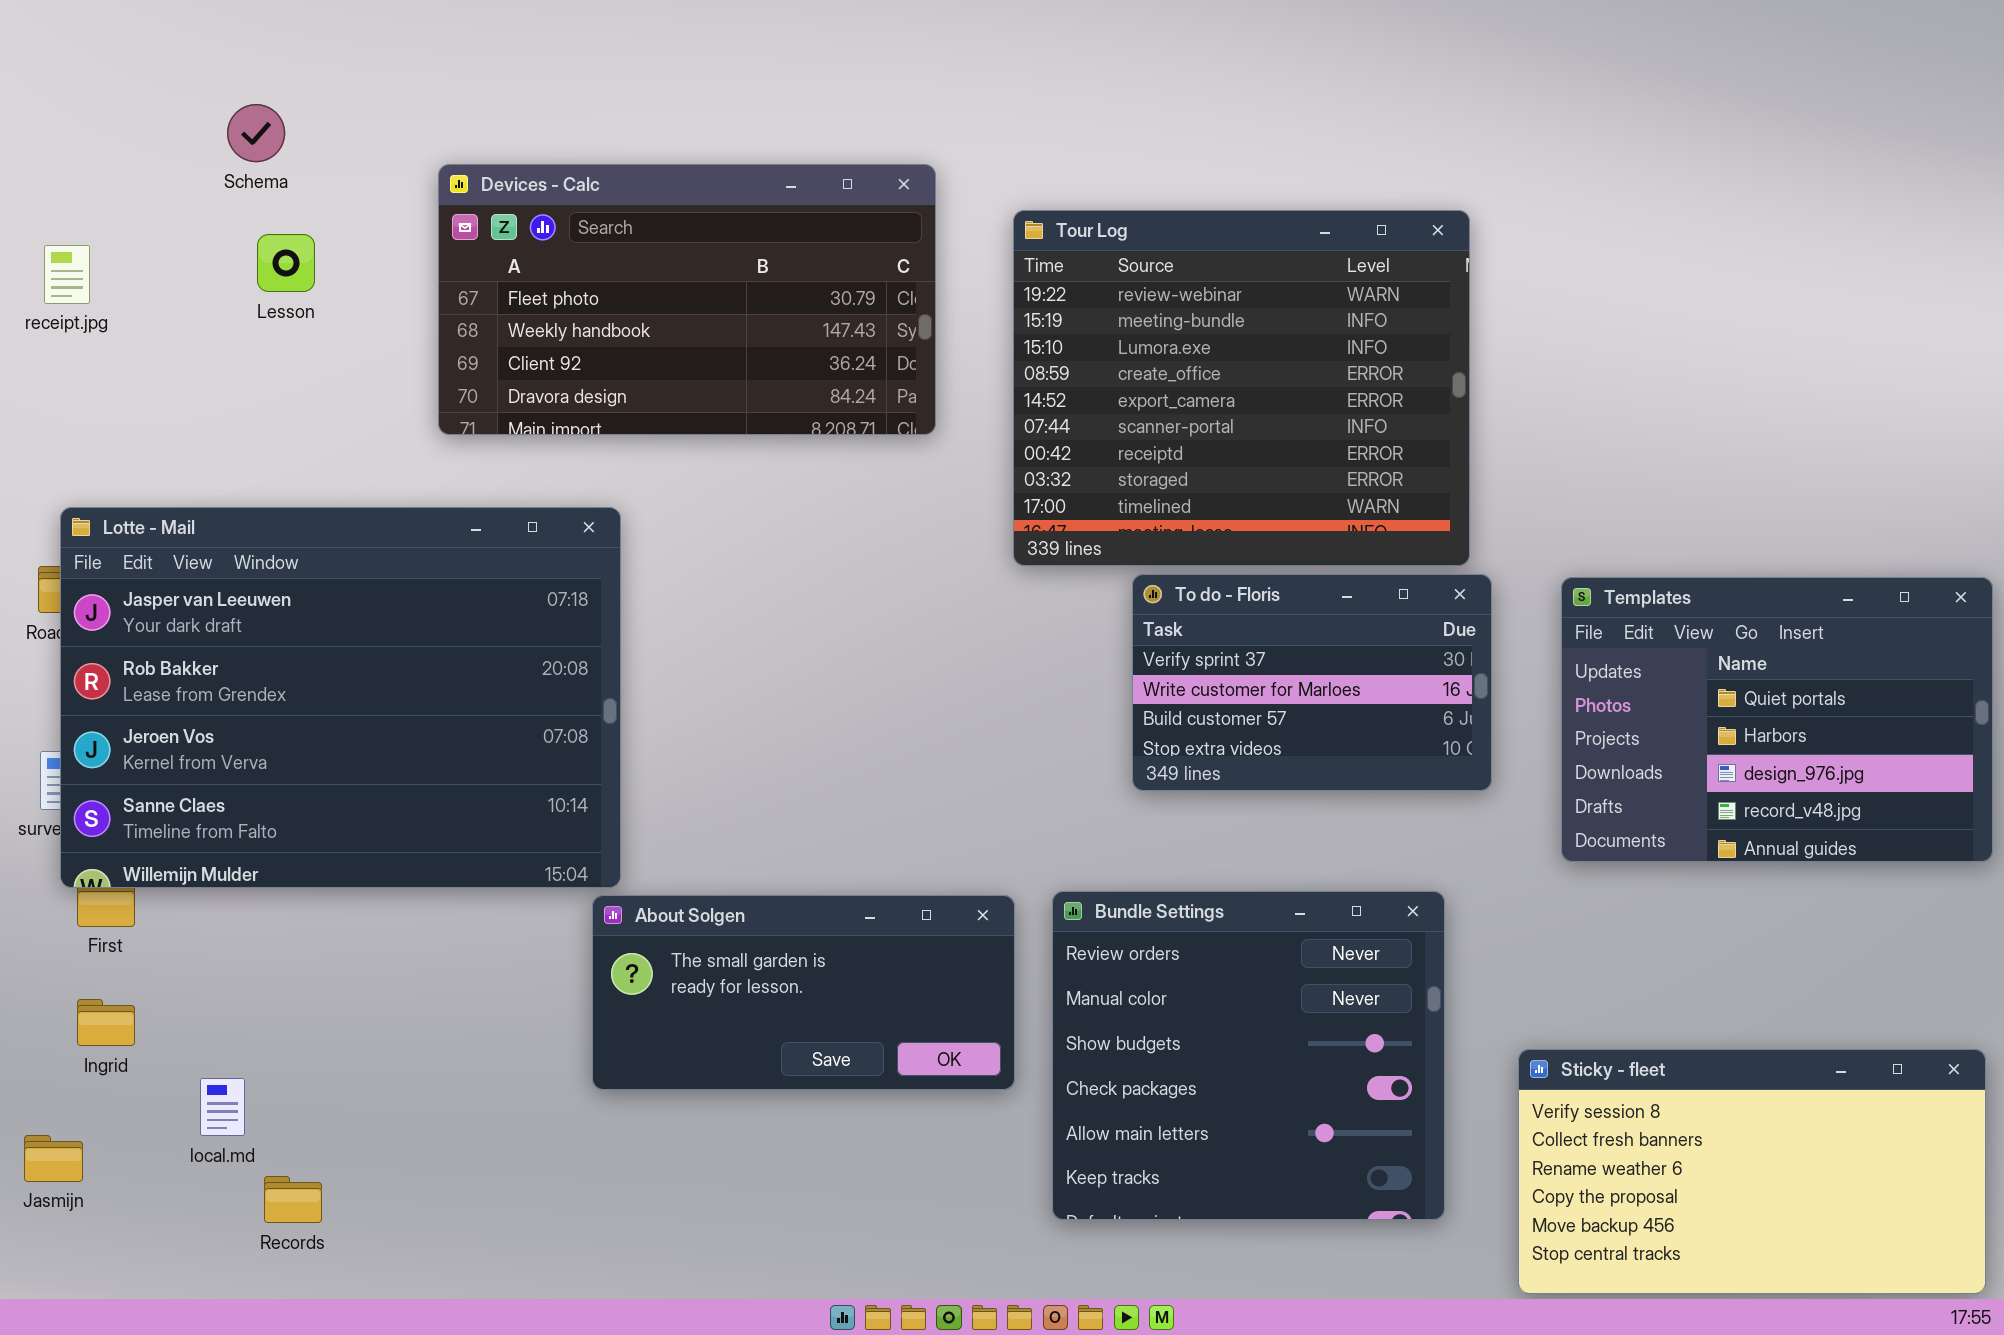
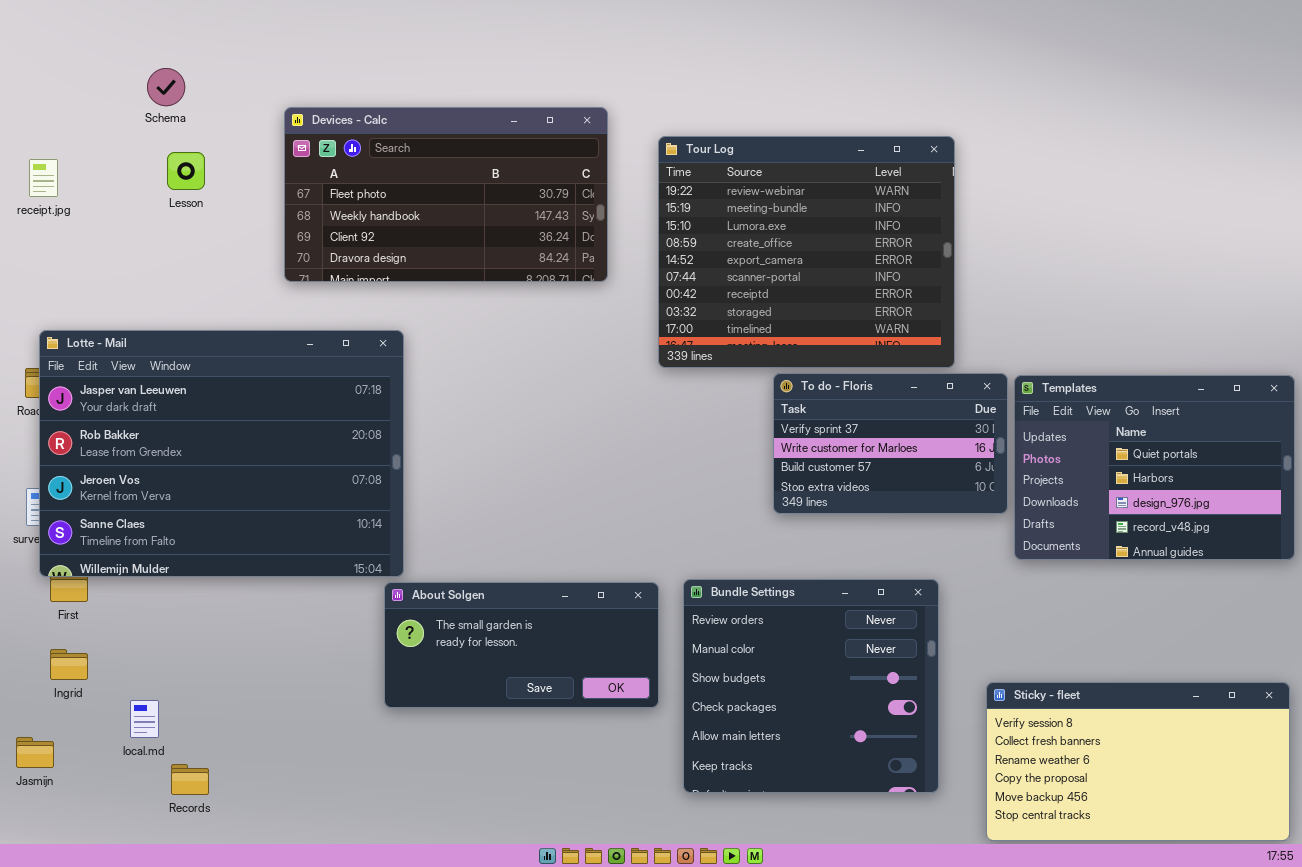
To do - Floris: [1132,574,1492,791] -> [773,373,1008,514], moved

